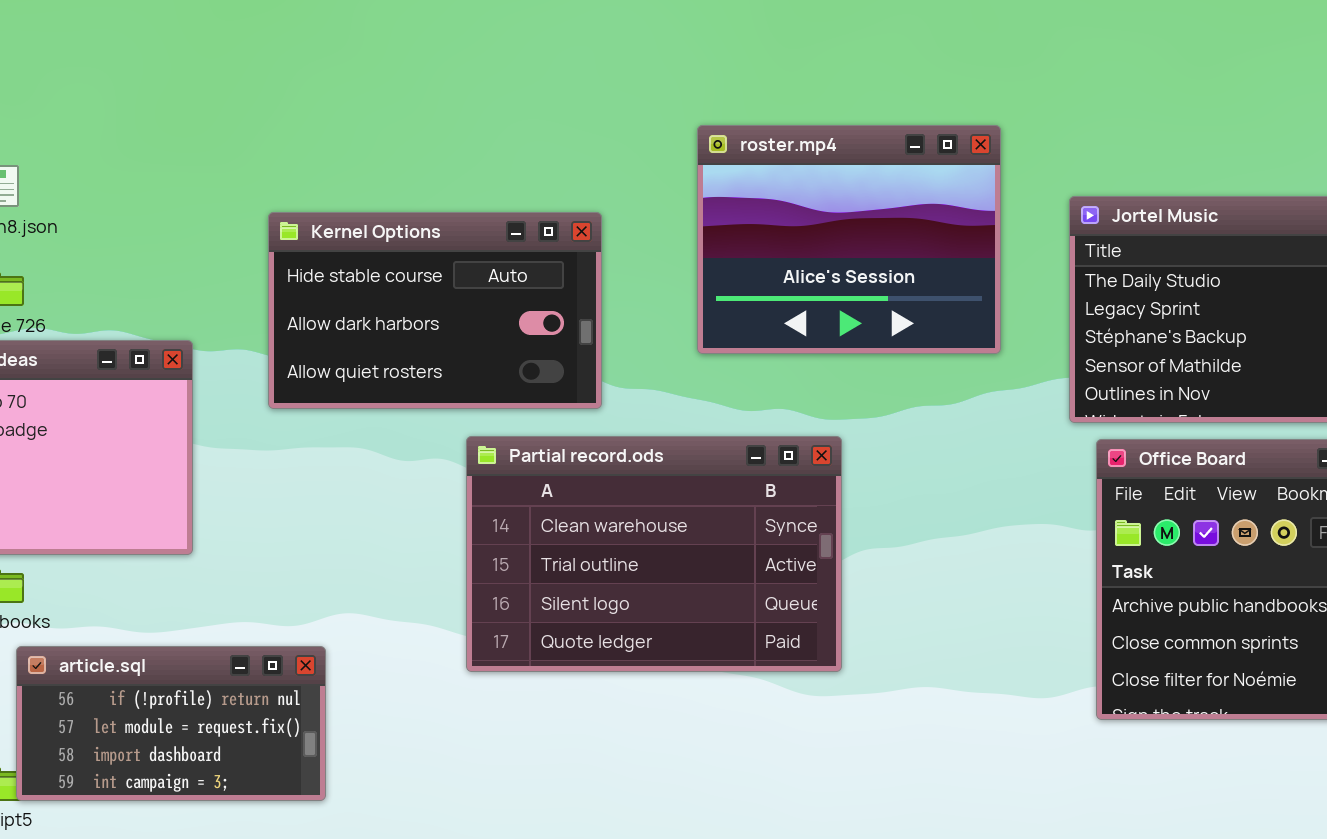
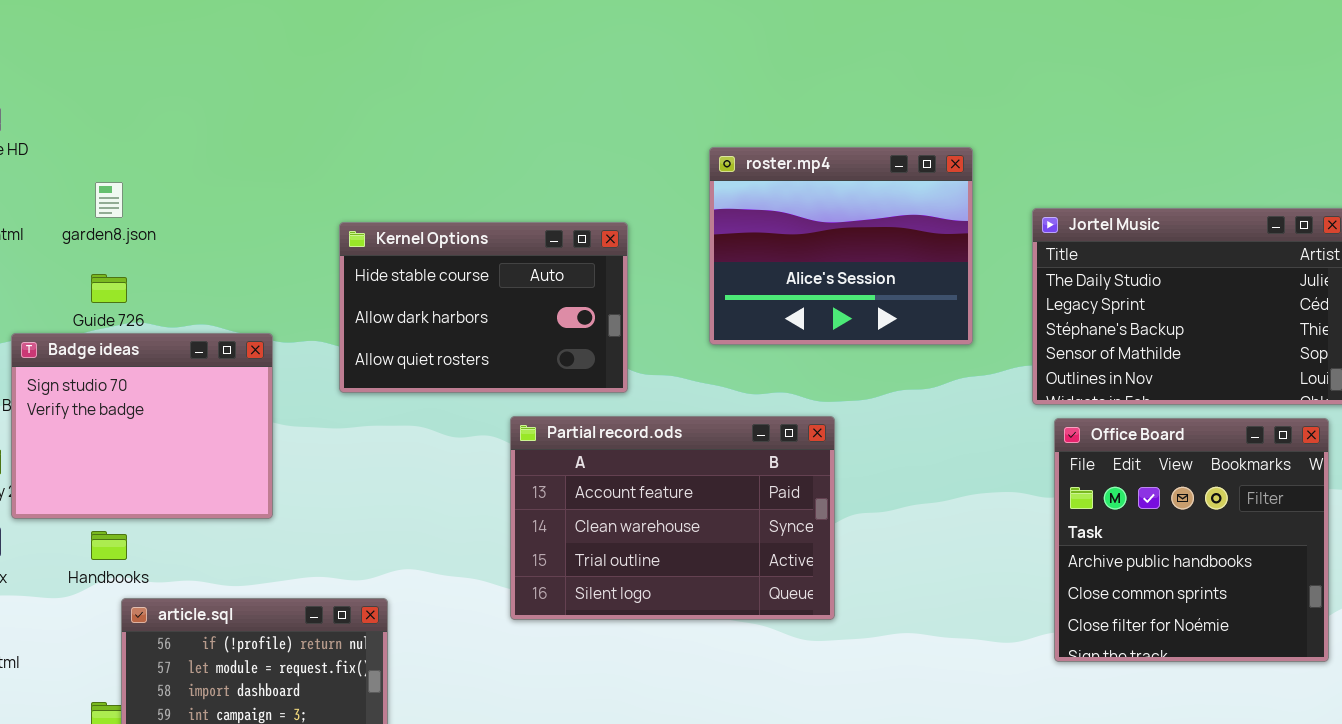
Partial record.ods: [466,436,842,672] -> [510,416,835,620], scrolled up 1 row

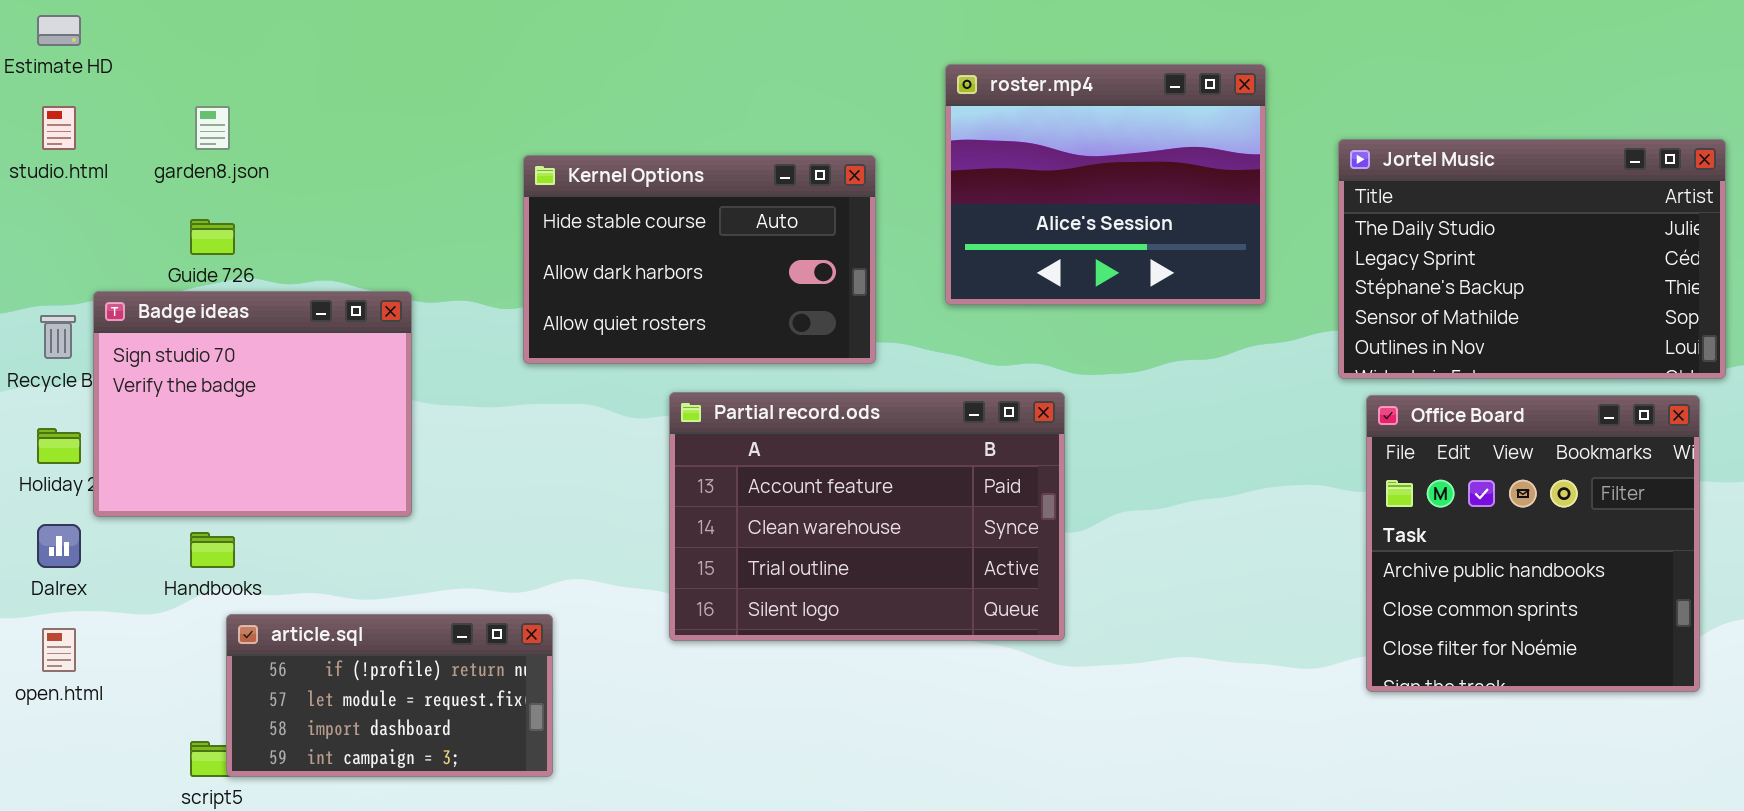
Kernel Options: [339,222,628,393] -> [523,155,876,364], moved
Partial record.ods: [510,416,835,620] -> [669,392,1065,641], moved

